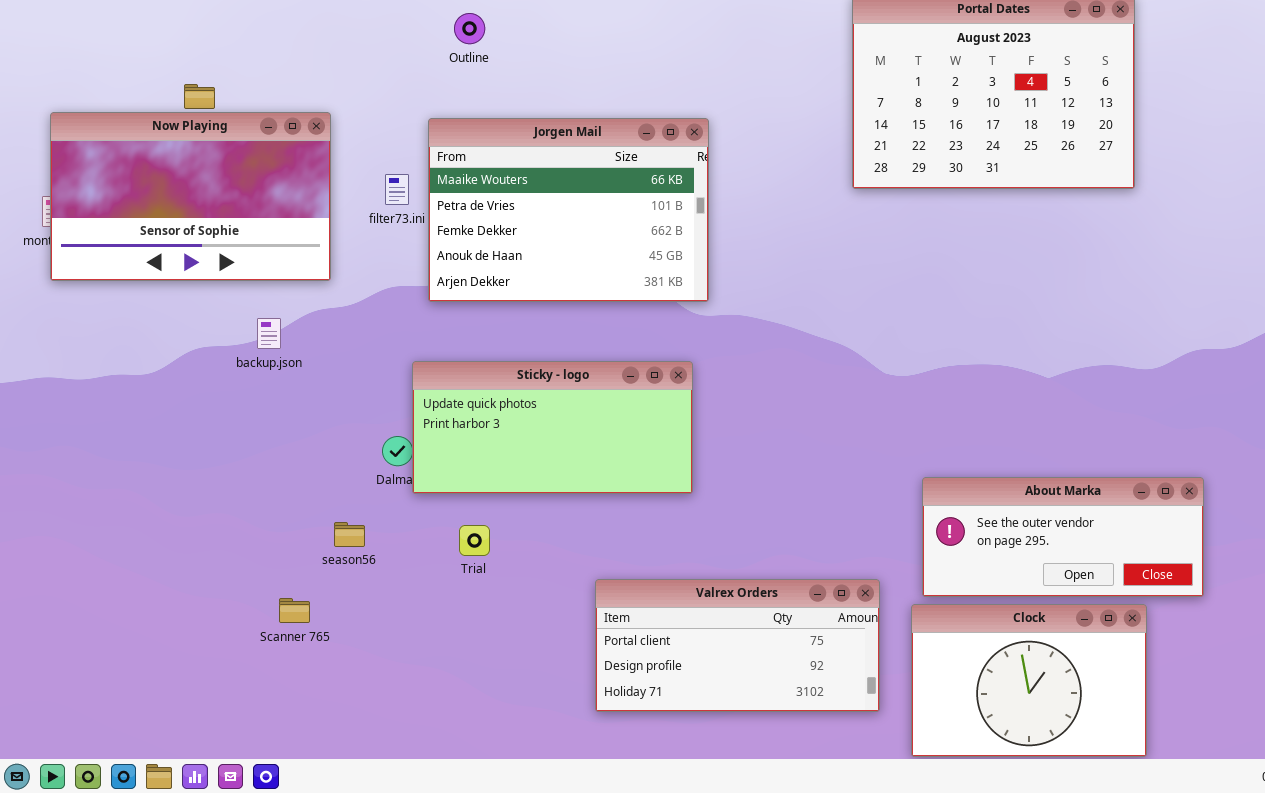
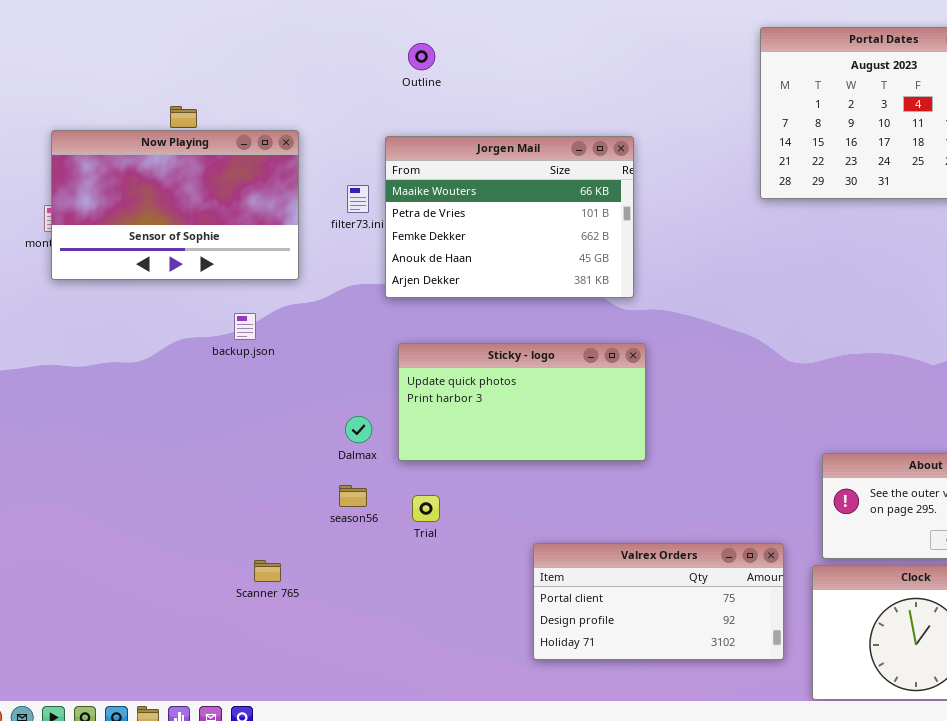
Sticky - logo: [412,361,693,494] -> [398,343,646,461], moved
season56: [334,522,365,547] -> [339,485,367,507], moved

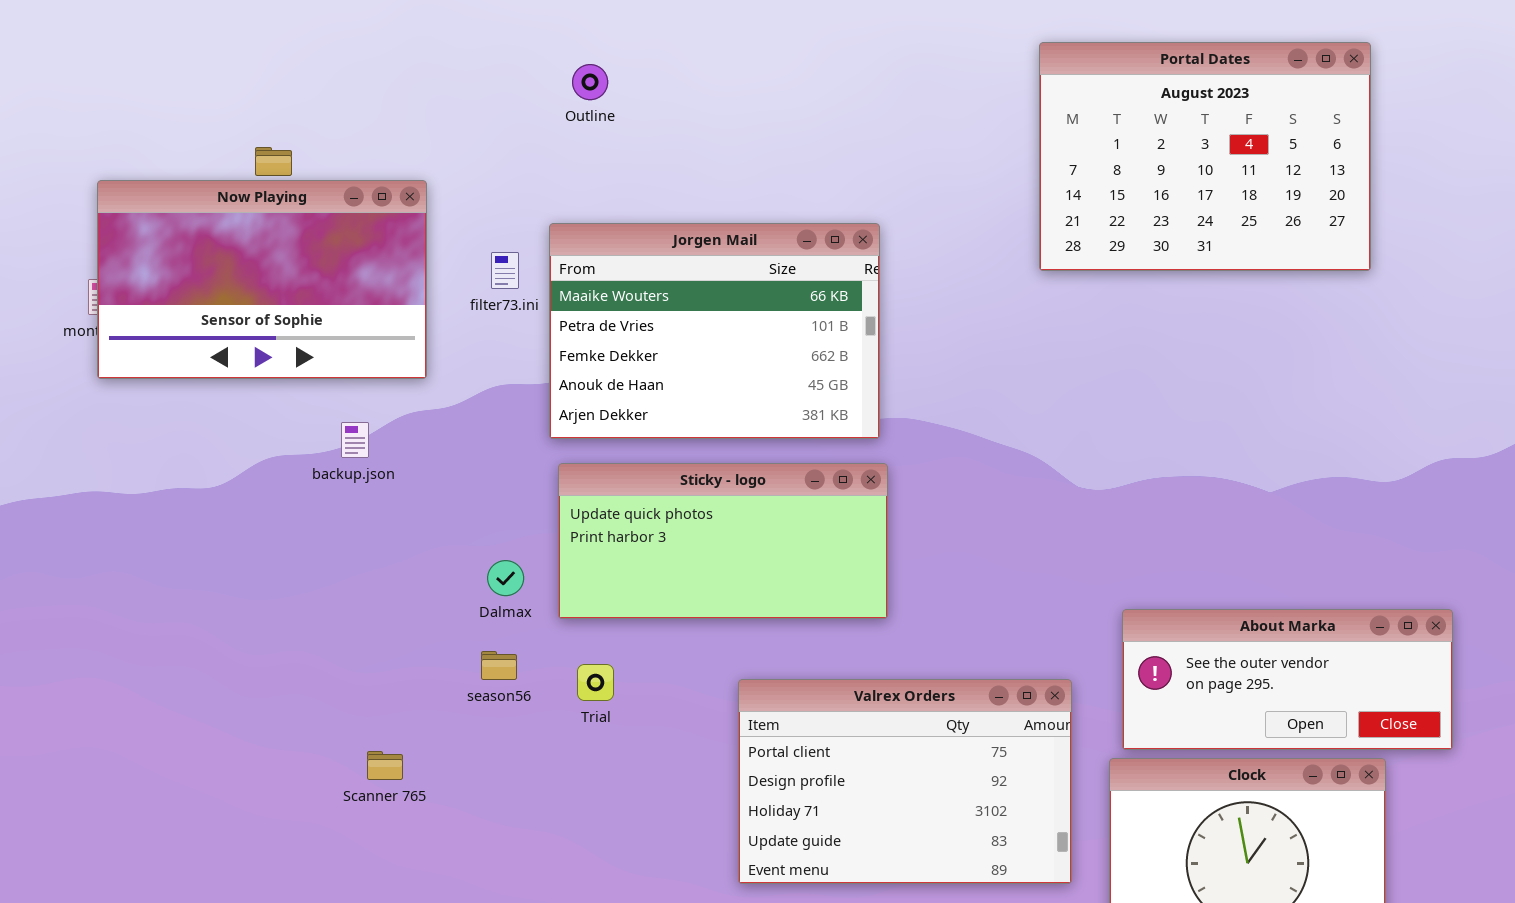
Jorgen Mail: [385,136,634,298] -> [549,223,880,439], moved
Valrex Orders: [533,543,784,660] -> [738,679,1072,884], resized

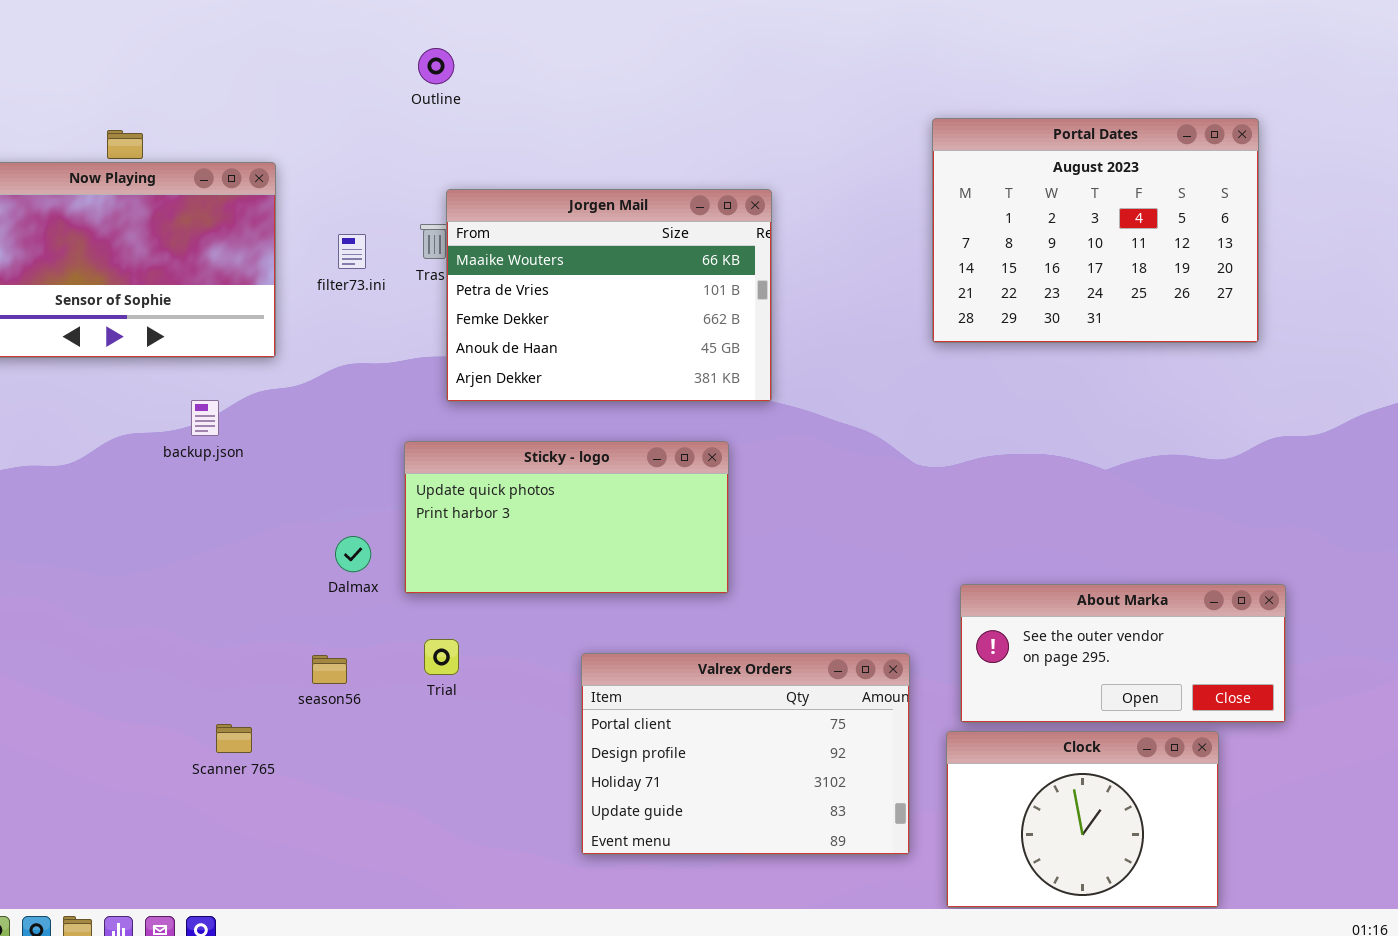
Portal Dates: [1039,42,1371,271] -> [932,118,1259,343], moved
Jorgen Mail: [549,223,880,439] -> [446,189,772,402], moved
season56: [481,651,517,680] -> [312,655,347,684], moved

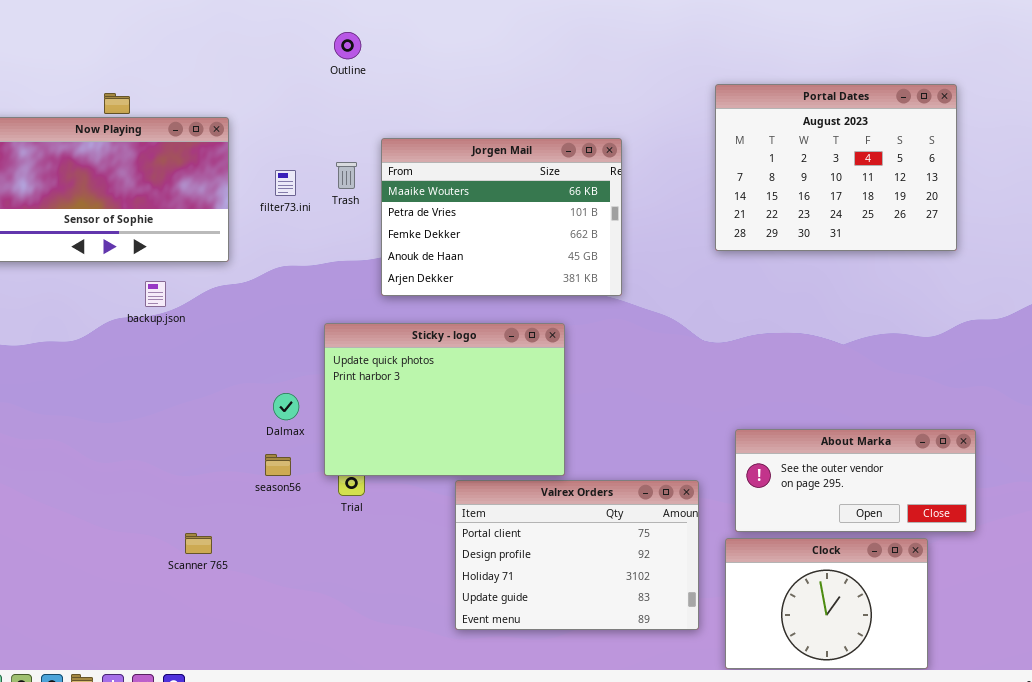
Jorgen Mail: [446,189,772,402] -> [381,138,622,296], moved
backup.json: [191,400,219,436] -> [145,281,166,307], moved
Sticky - logo: [404,441,729,594] -> [324,323,565,476], resized
season56: [312,655,347,684] -> [265,454,291,476], moved

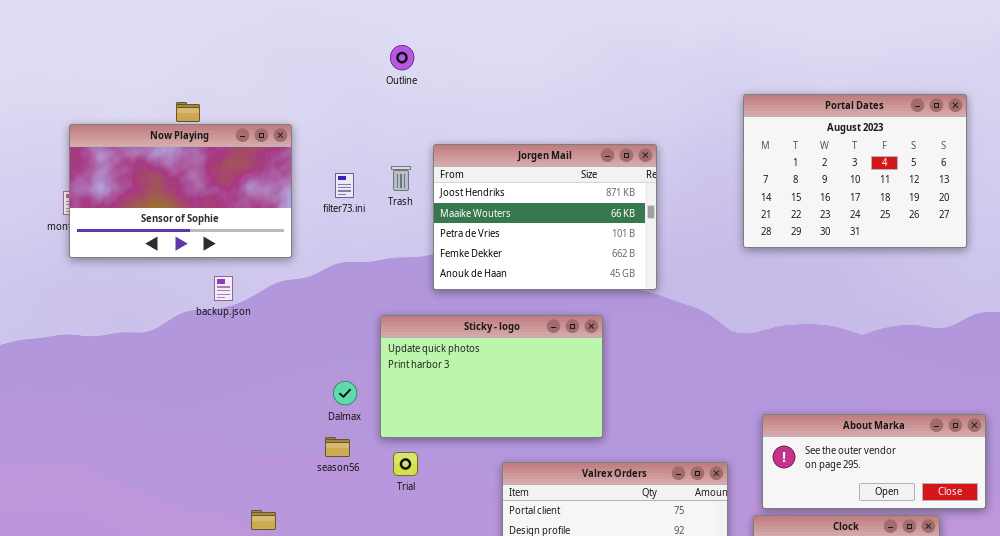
Jorgen Mail: [381,138,622,296] -> [433,144,657,290], scrolled up 1 row
Sticky - logo: [324,323,565,476] -> [380,315,603,438], resized

